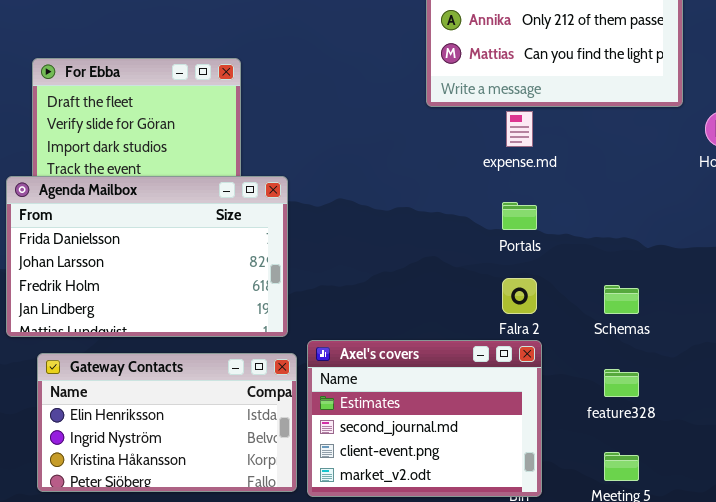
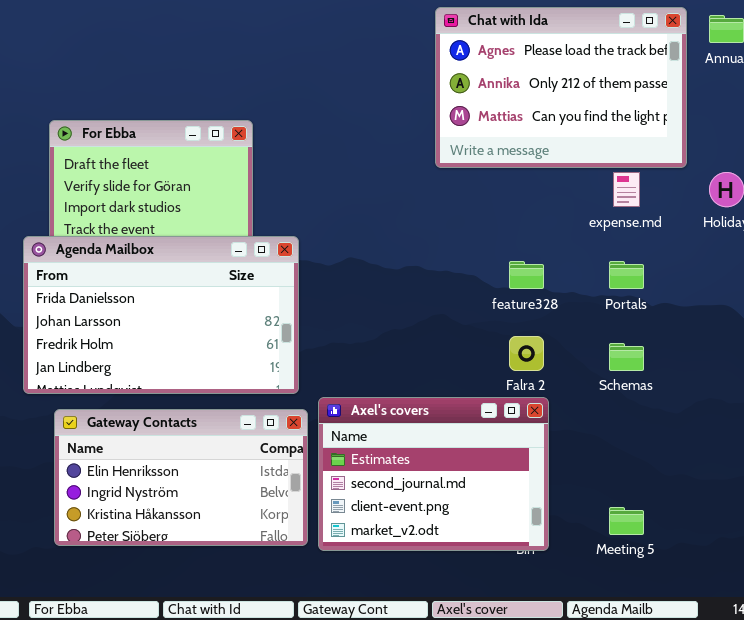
expense.md: [506,111,533,147] -> [613,172,640,207], moved
Portals: [502,202,537,230] -> [609,261,644,289], moved
feature328: [604,369,639,397] -> [509,261,544,289], moved

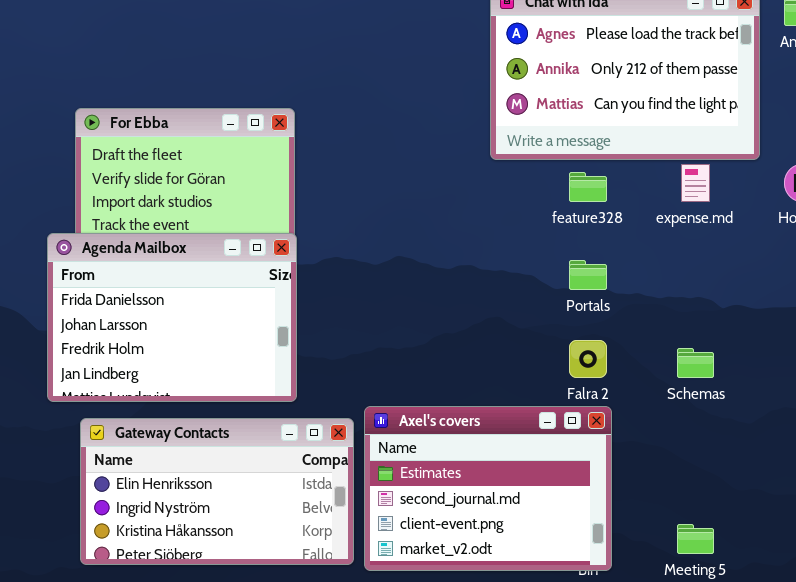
Agenda Mailbox: [23,236,299,394] -> [47,233,297,402], resized
feature328: [509,261,544,289] -> [569,172,607,202], moved
Portals: [609,261,644,289] -> [569,260,607,290], moved

